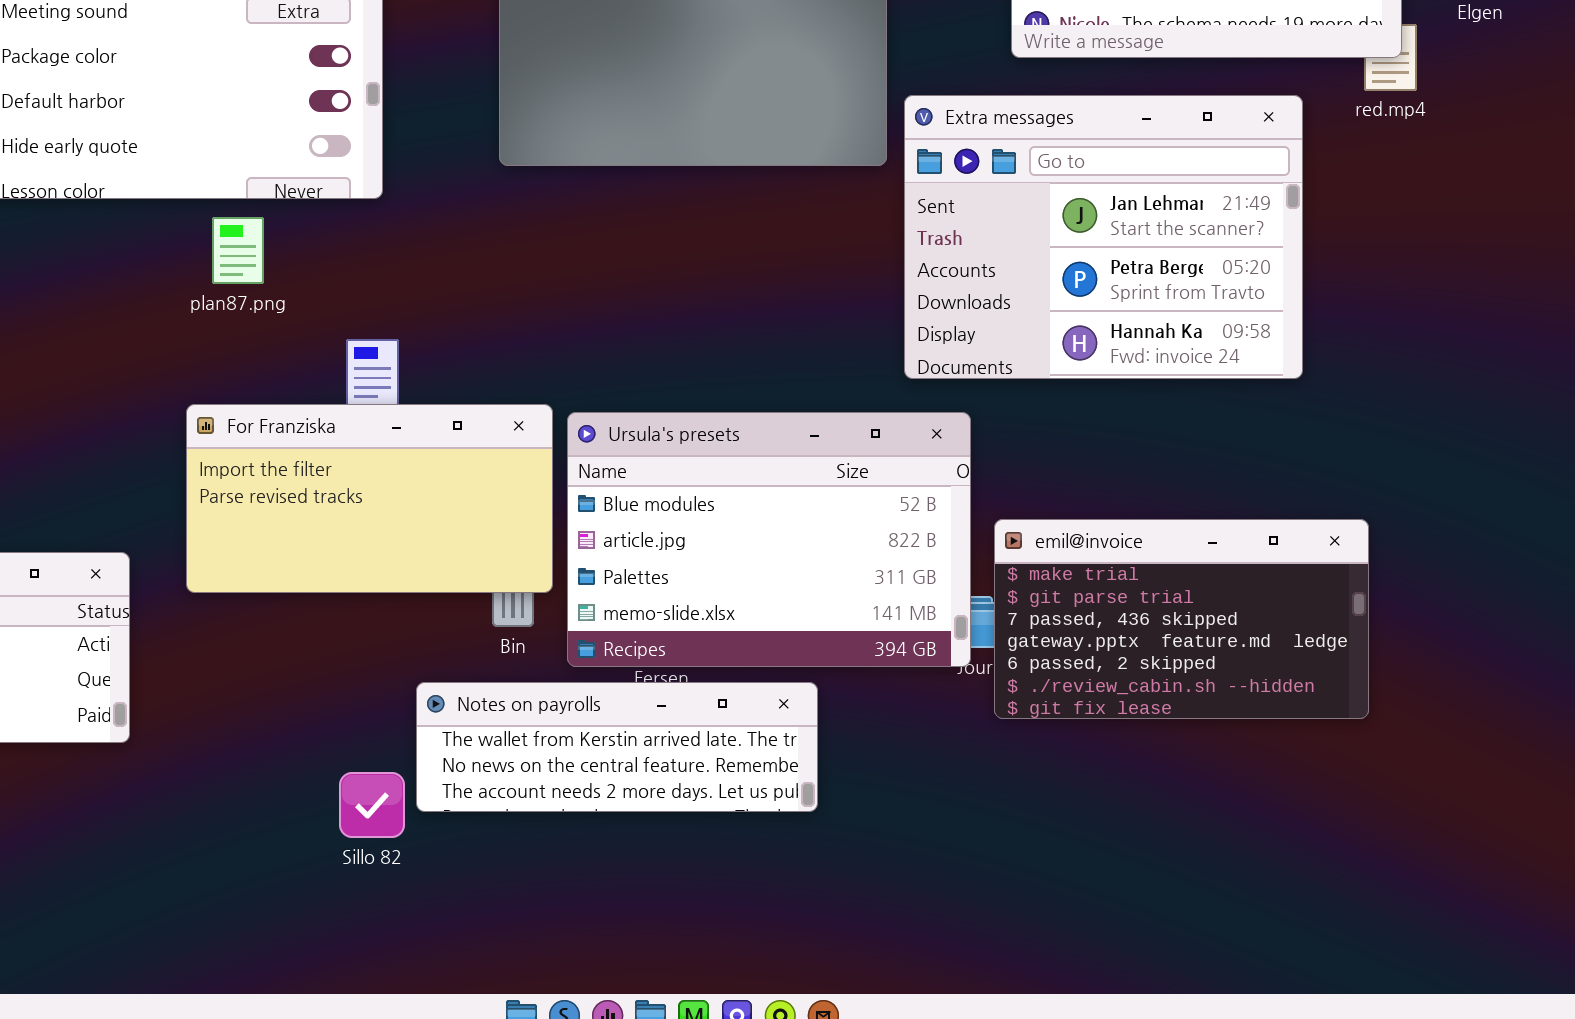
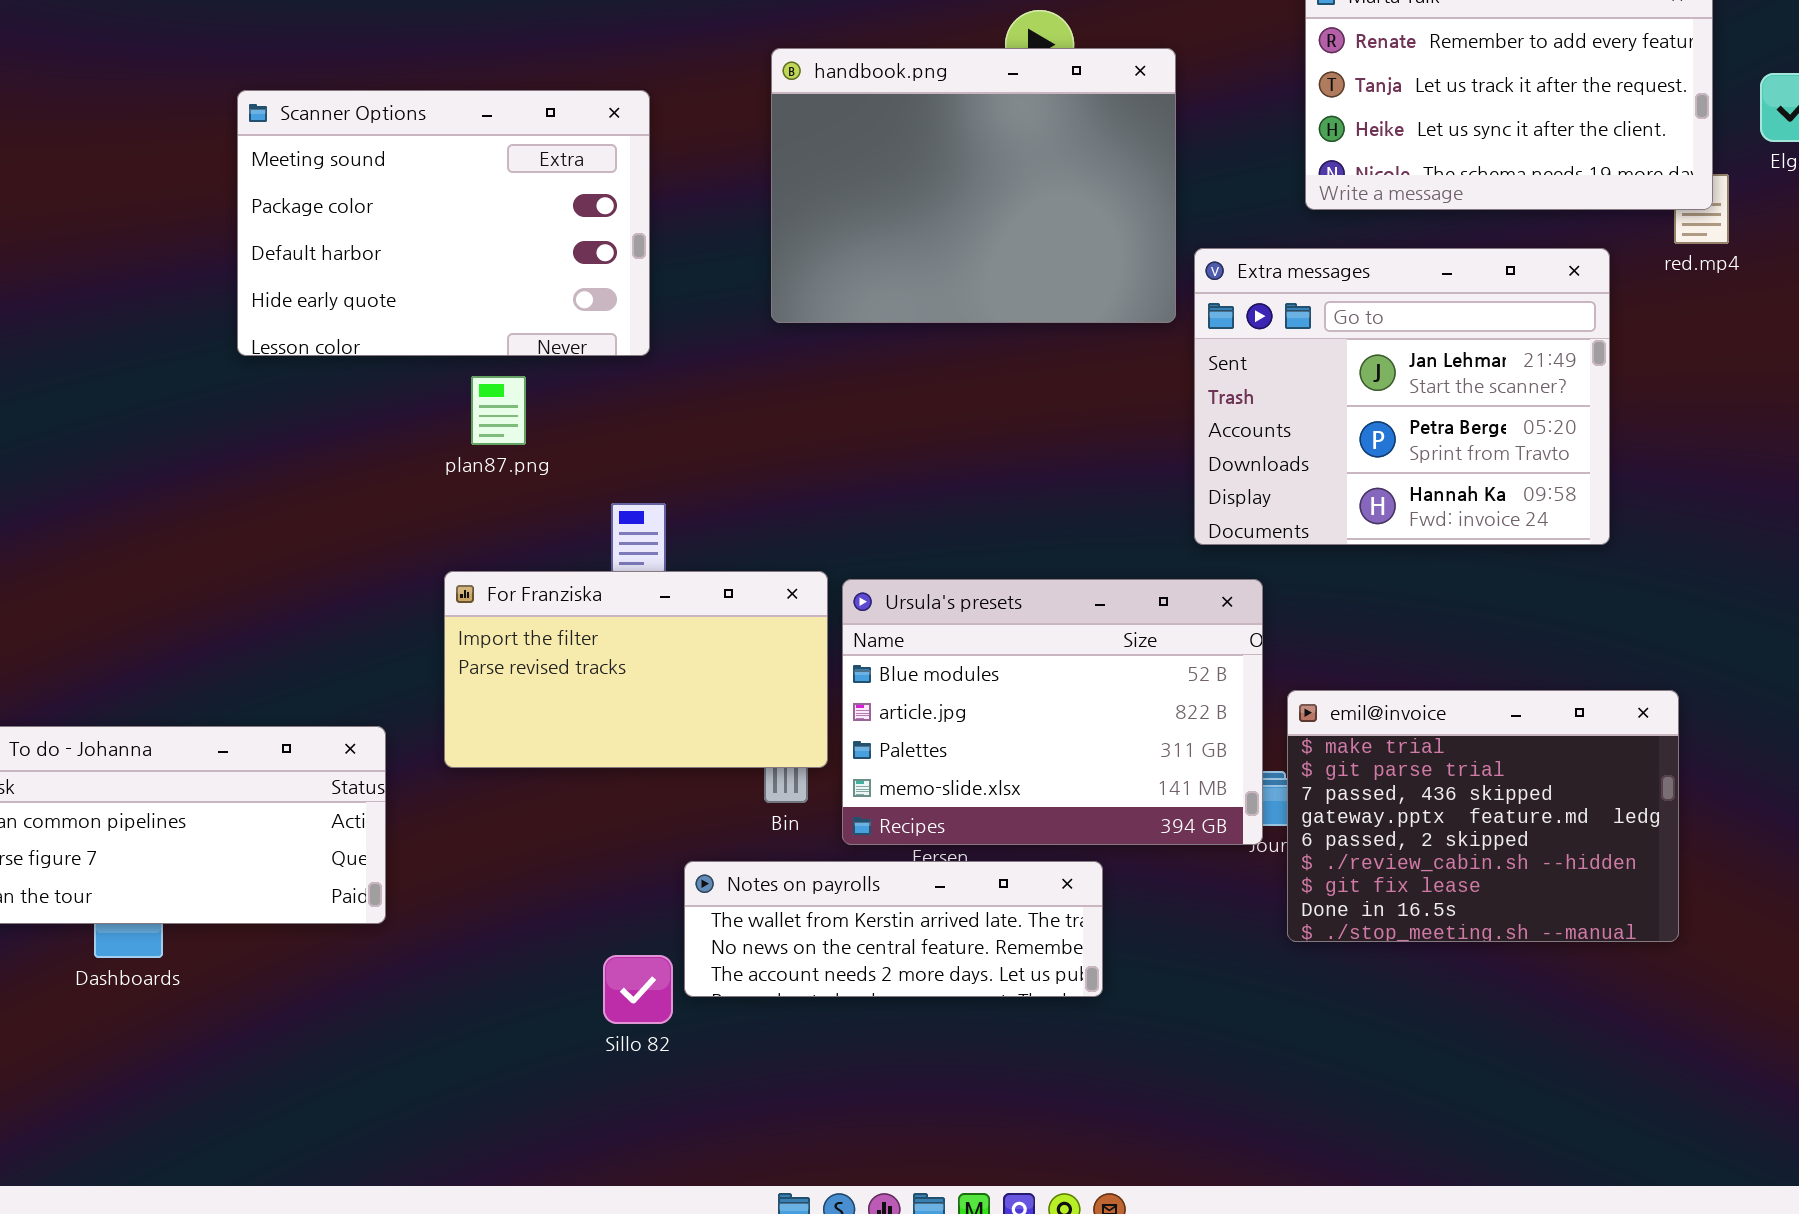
emil@invoice: [994,519,1369,719] -> [1287,690,1679,942], resized

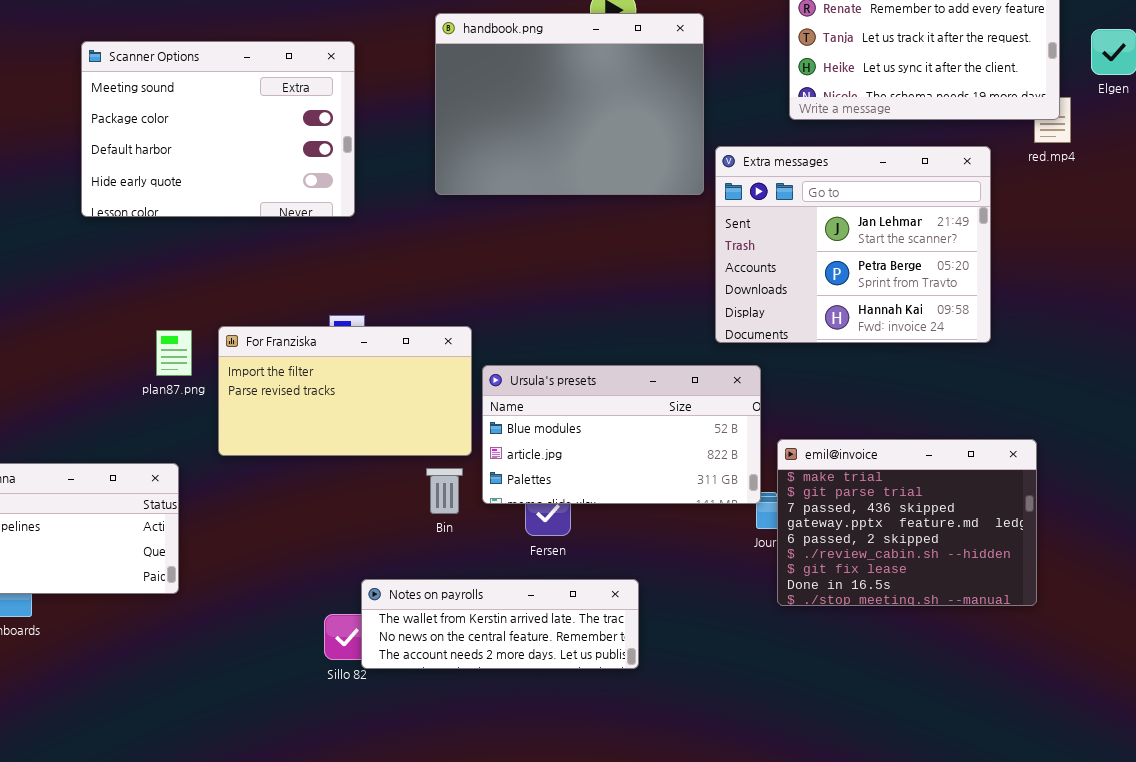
plan87.png: [471,376,526,445] -> [156,330,192,376], moved
For Franziska: [444,571,828,768] -> [218,326,472,456], moved
Ursula's presets: [842,579,1263,845] -> [482,365,761,504], resized
Notes on payrolls: [684,861,1103,997] -> [361,579,639,669], moved

